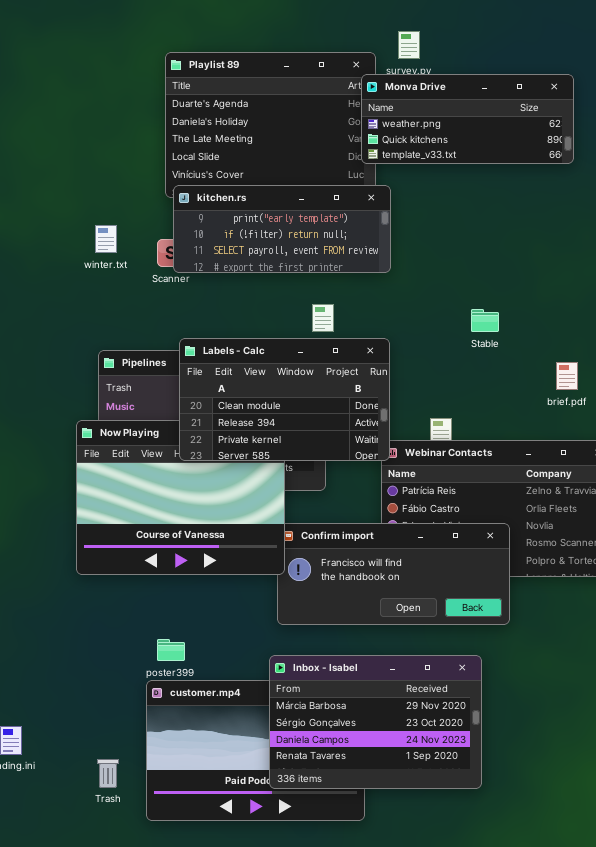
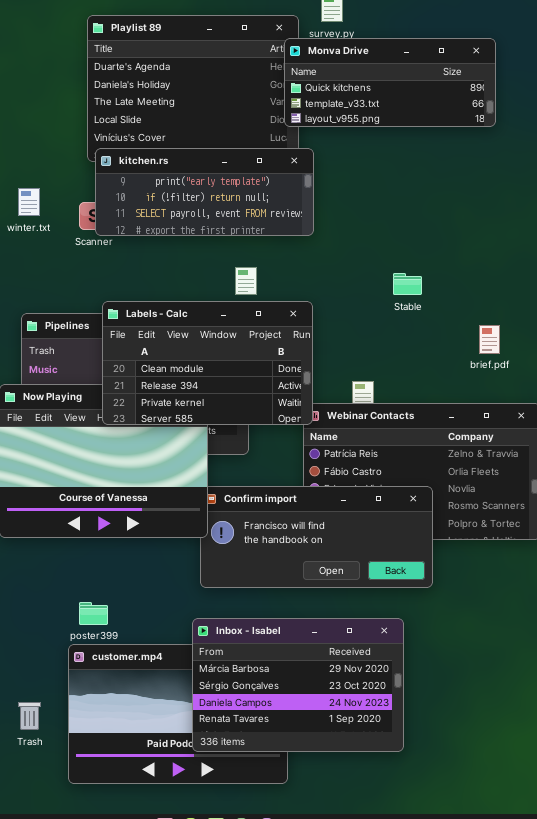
Monva Drive: [361,74,574,164] -> [284,38,496,127], scrolled down 1 row
Trash: [97,759,119,788] -> [18,702,41,730], moved

